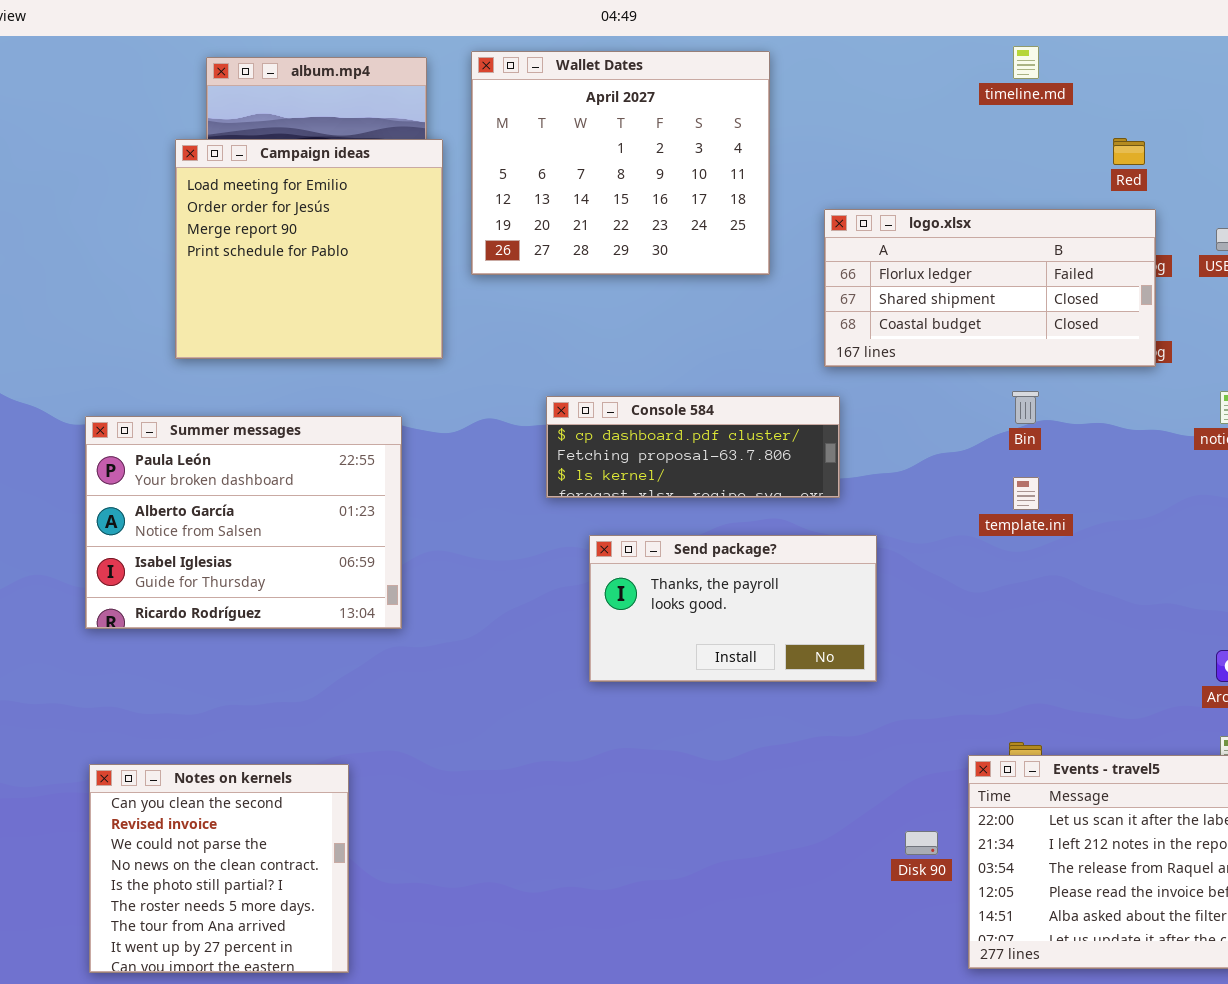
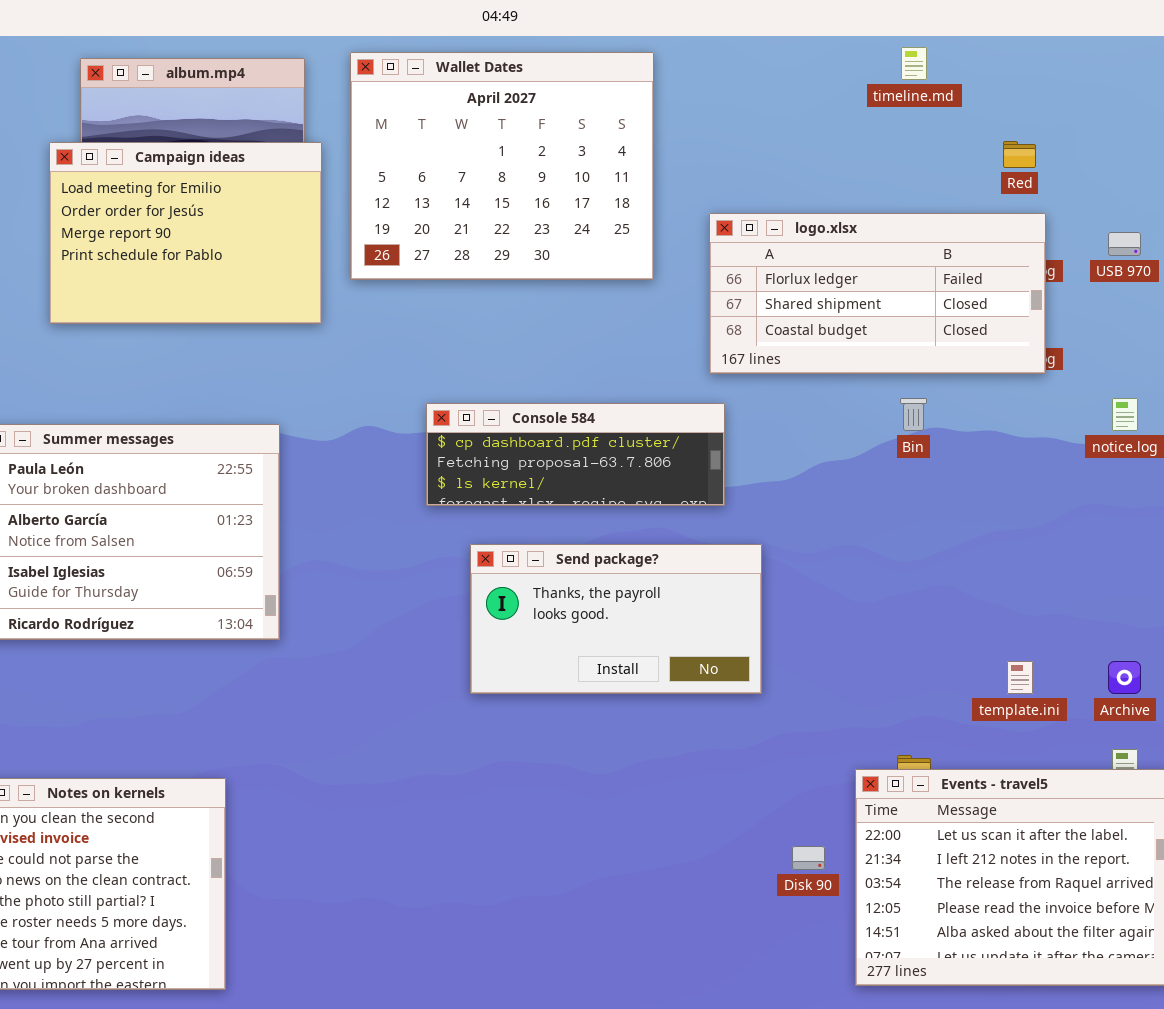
Campaign ideas: [175,139,443,359] -> [49,142,322,324], resized
template.ini: [1013,477,1039,510] -> [1007,661,1033,694], moved

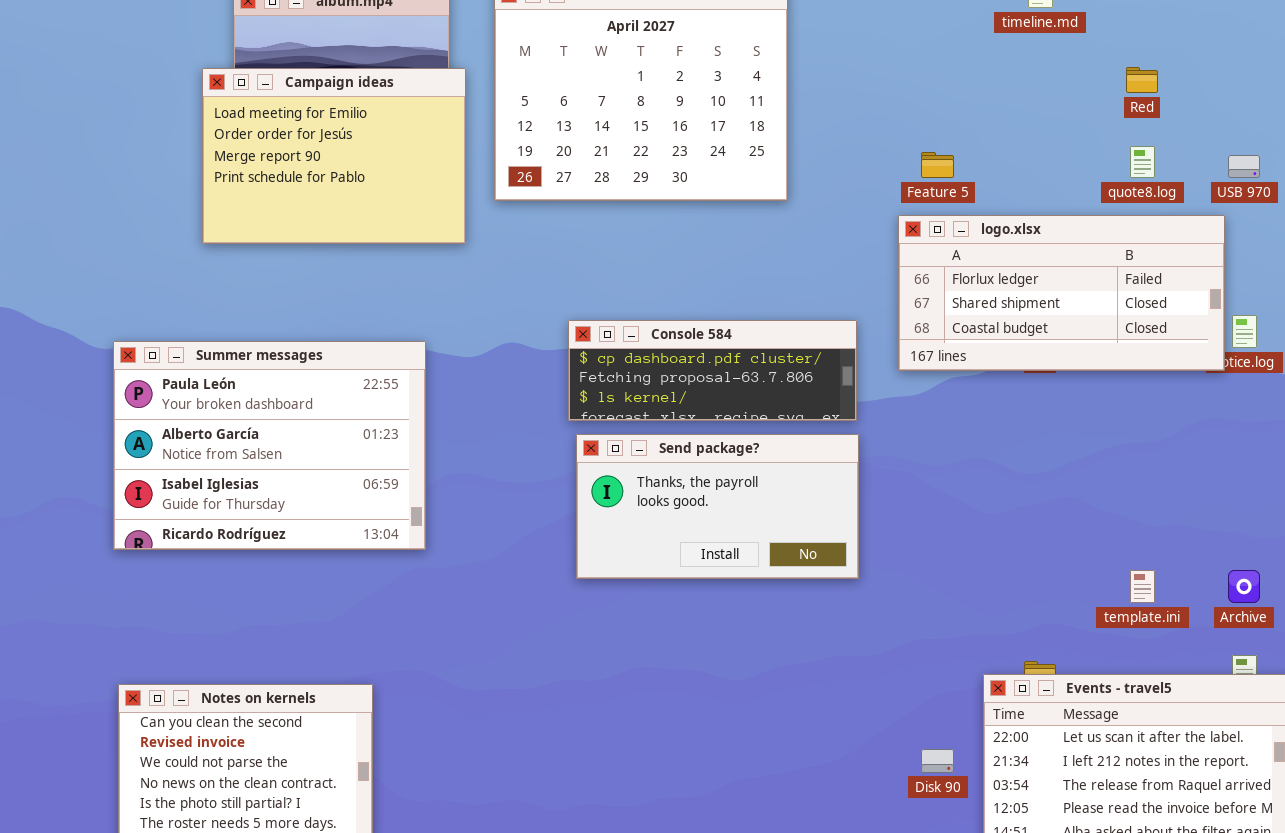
logo.xlsx: [709,213,1046,374] -> [898,215,1225,371], moved
Send package?: [470,544,762,694] -> [576,434,859,579], moved

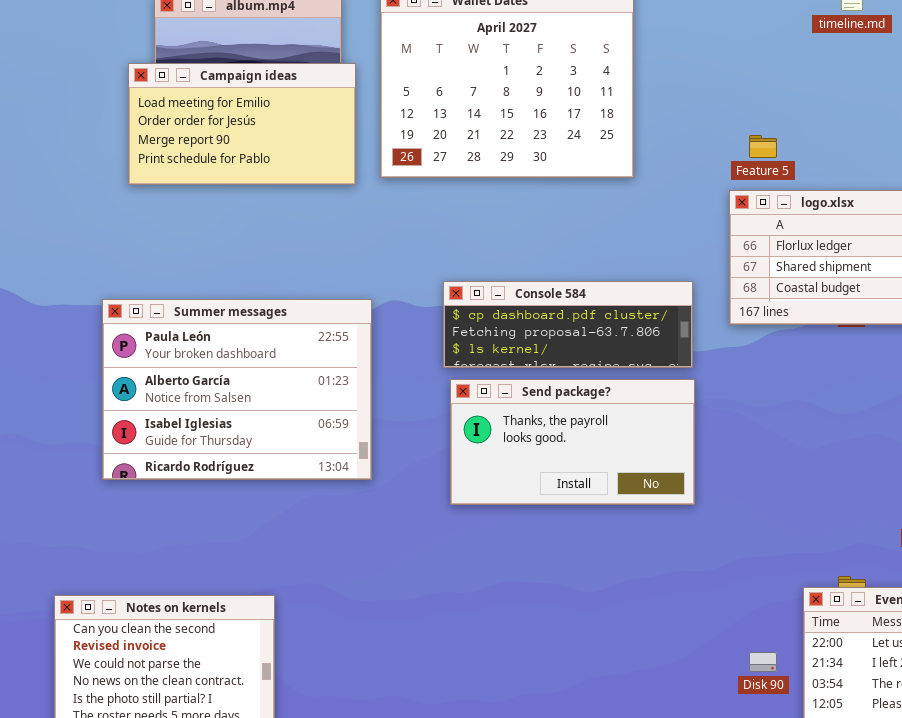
Campaign ideas: [202,68,466,244] -> [128,63,356,185], resized
Summer messages: [113,341,426,550] -> [102,299,372,480], moved

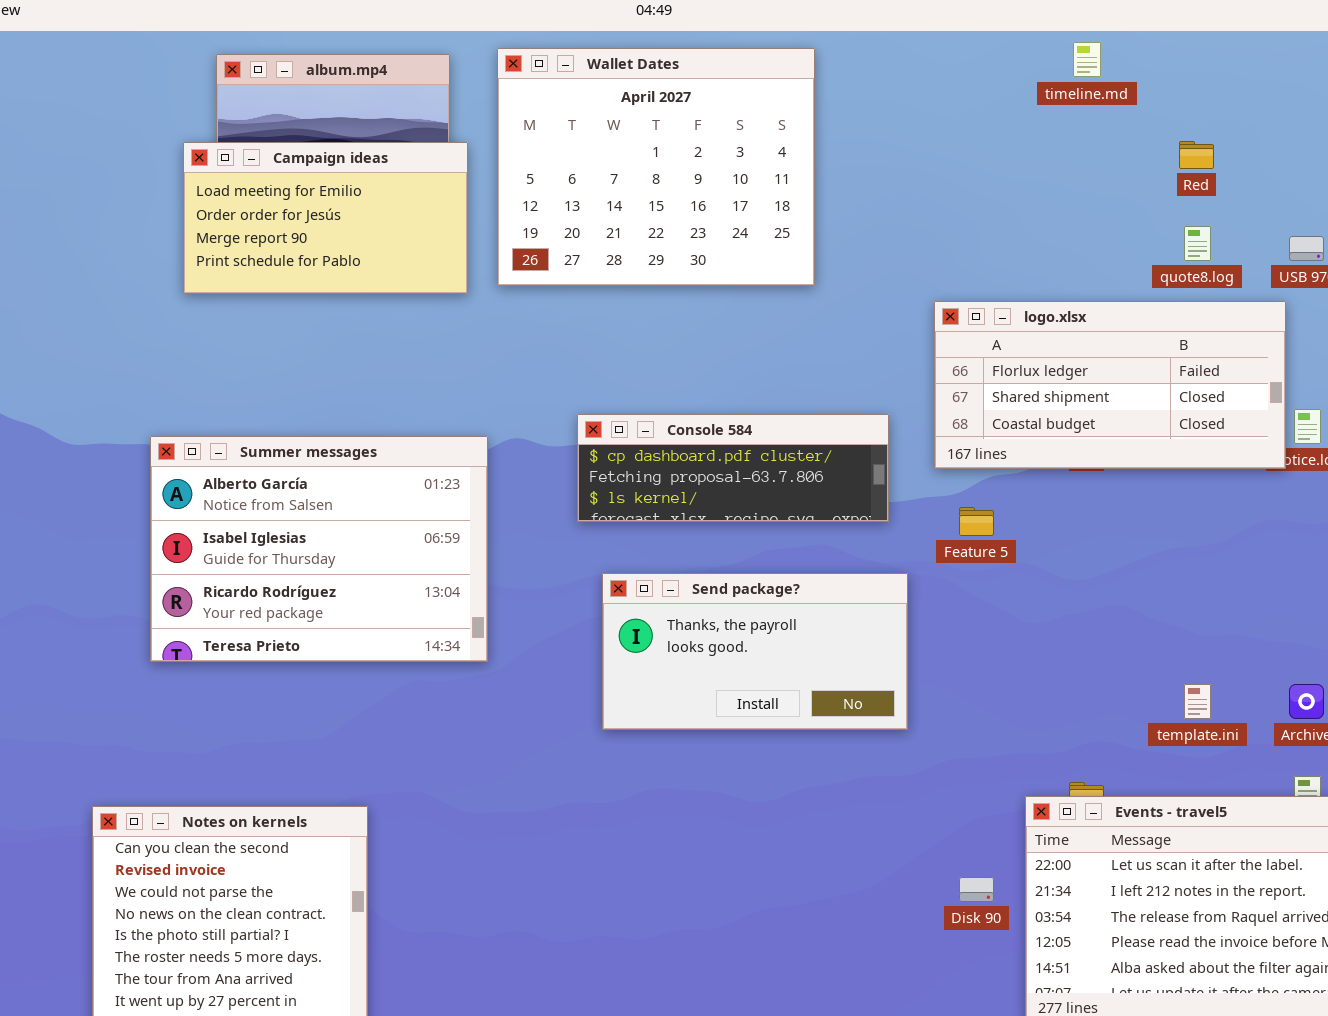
Feature 5: [749,135,777,158] -> [959,507,994,536], moved
Summer messages: [102,299,372,480] -> [150,436,488,662], scrolled down 1 row
Send package?: [450,379,695,505] -> [602,573,908,730], moved

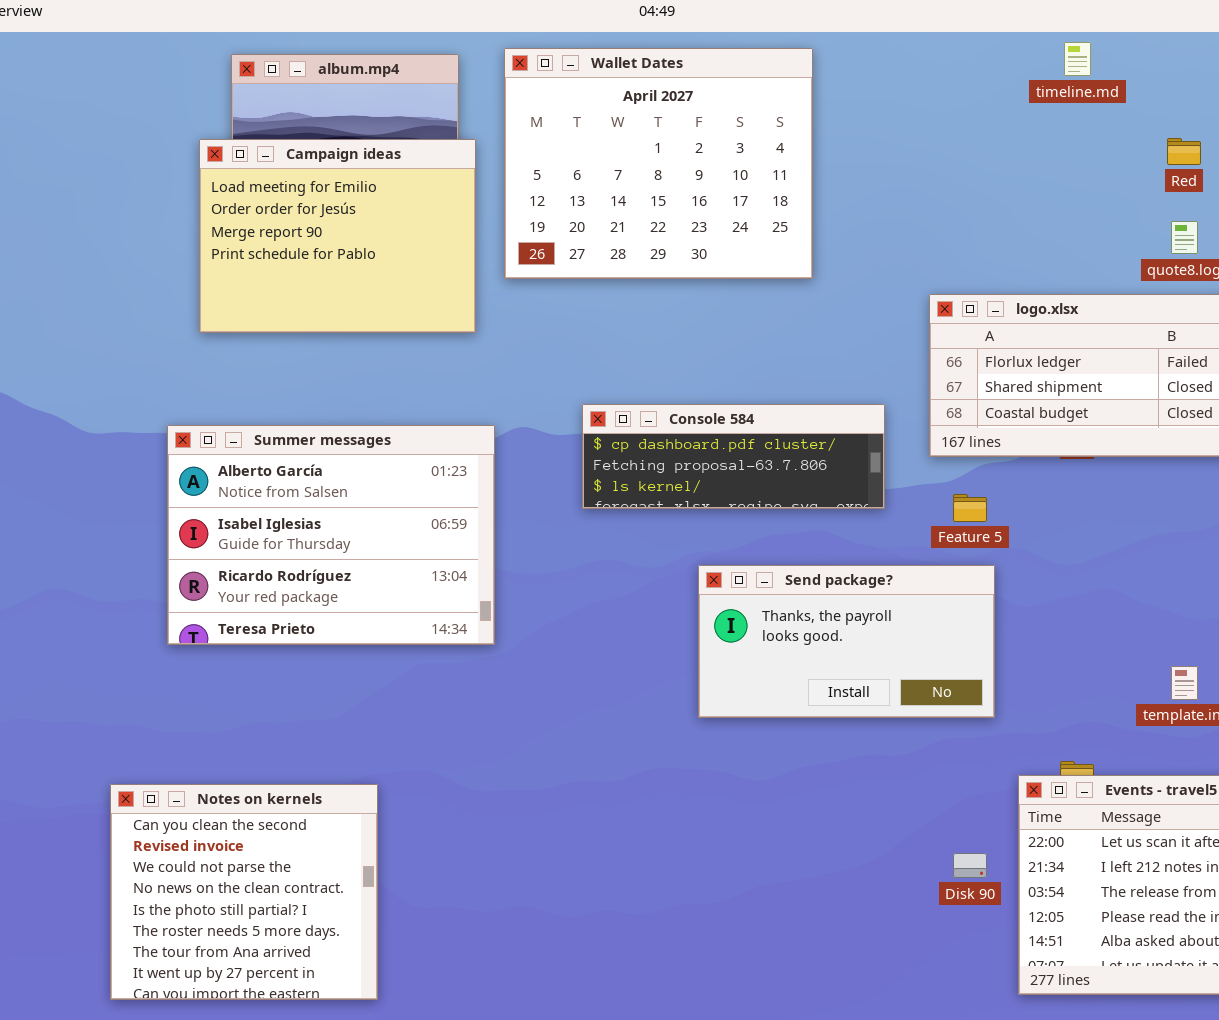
Campaign ideas: [183,142,468,294] -> [199,139,476,333], resized
Send package?: [602,573,908,730] -> [698,565,995,718], moved

